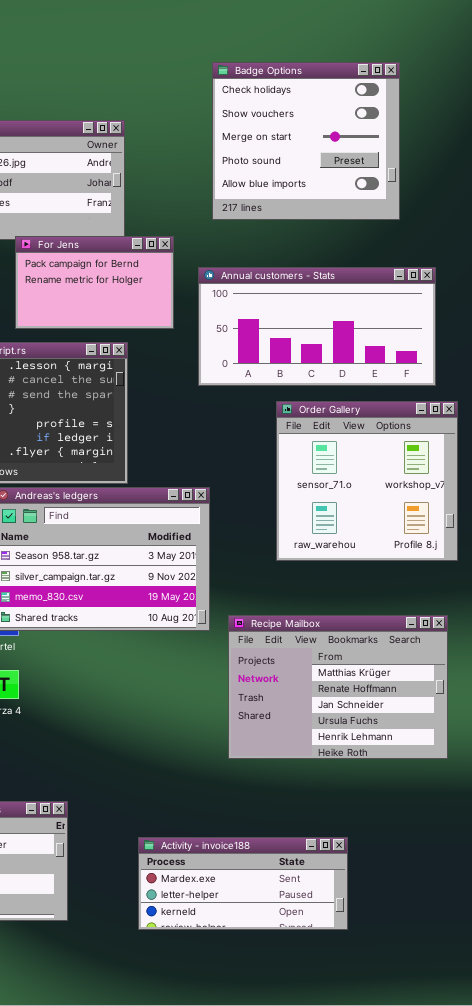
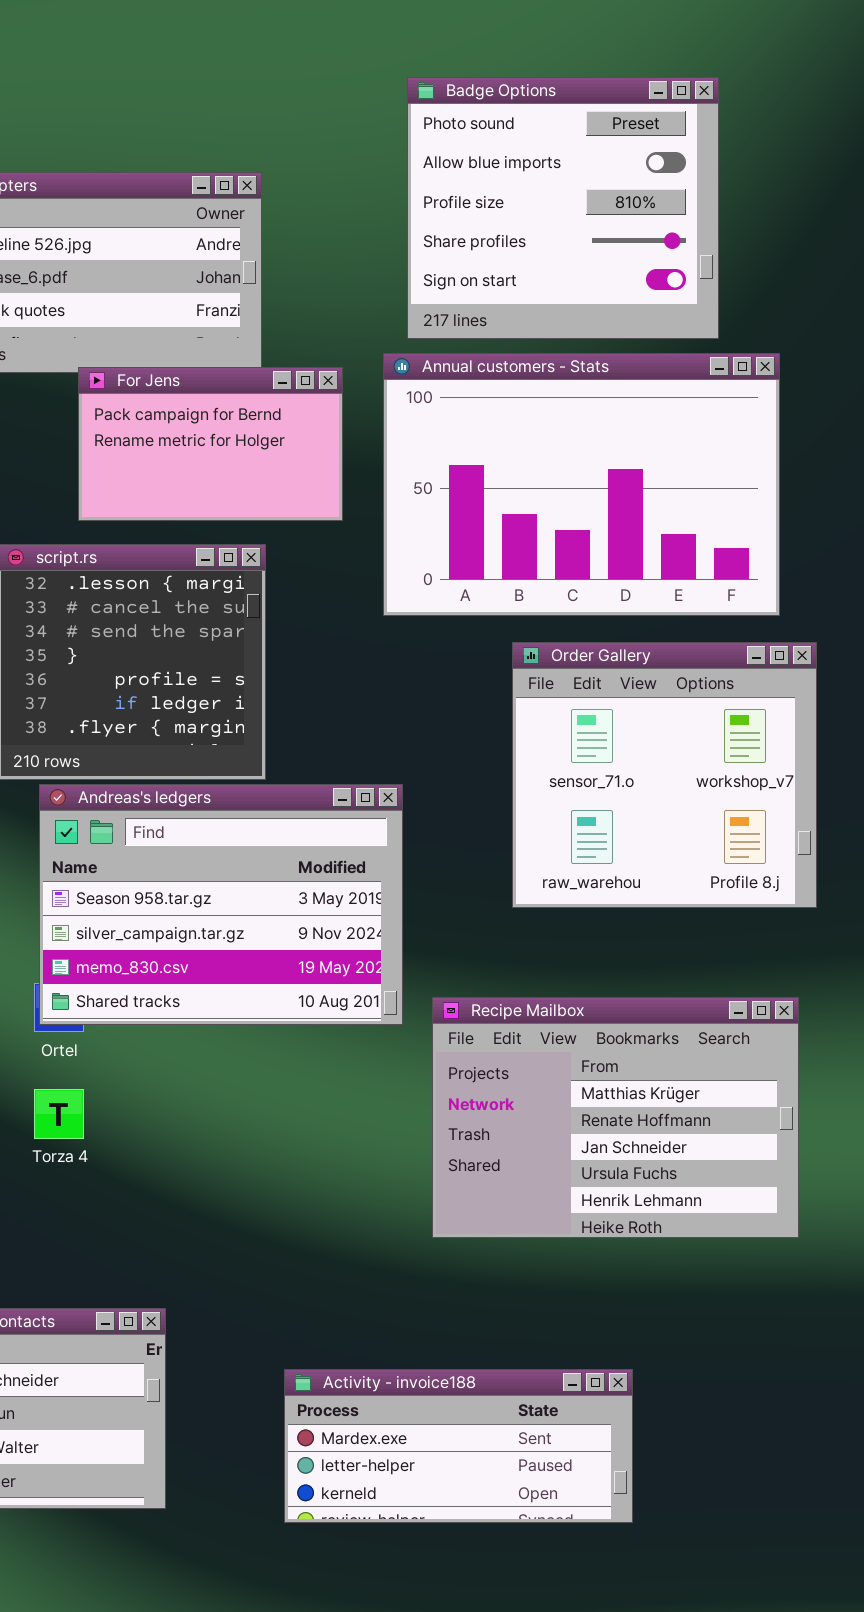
Badge Options: [212,62,400,220] -> [407,77,719,339], scrolled down 3 rows
Annual customers - Stats: [198,267,436,386] -> [383,353,780,616], resized

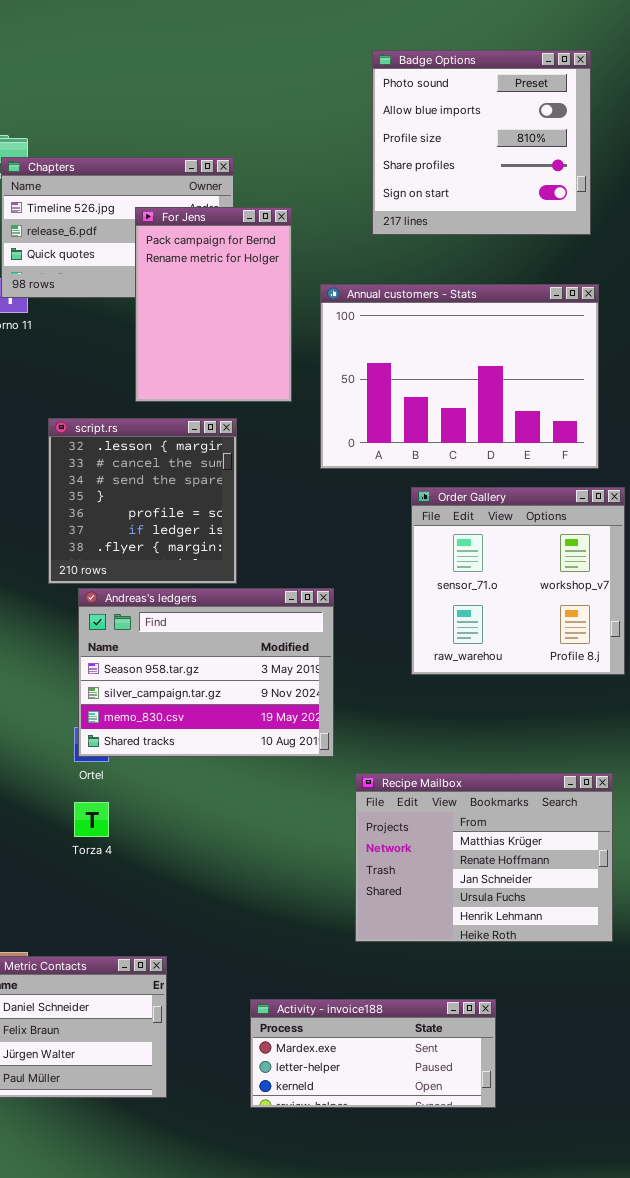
Badge Options: [407,77,719,339] -> [372,50,591,235], moved
For Jens: [78,367,343,521] -> [135,207,292,402], resized
Recipe Mailbox: [432,997,799,1238] -> [355,773,613,942], moved

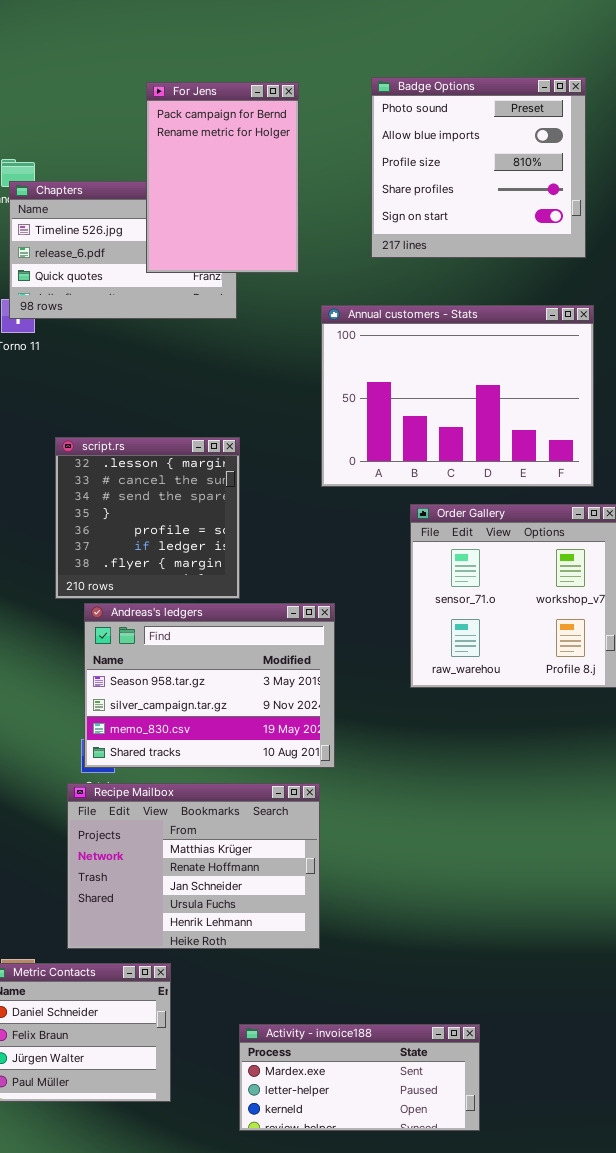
For Jens: [135,207,292,402] -> [146,82,299,273], moved
Recipe Mailbox: [355,773,613,942] -> [67,783,320,949], moved
Activity - invoice188: [250,999,496,1108] -> [239,1024,480,1131], moved

